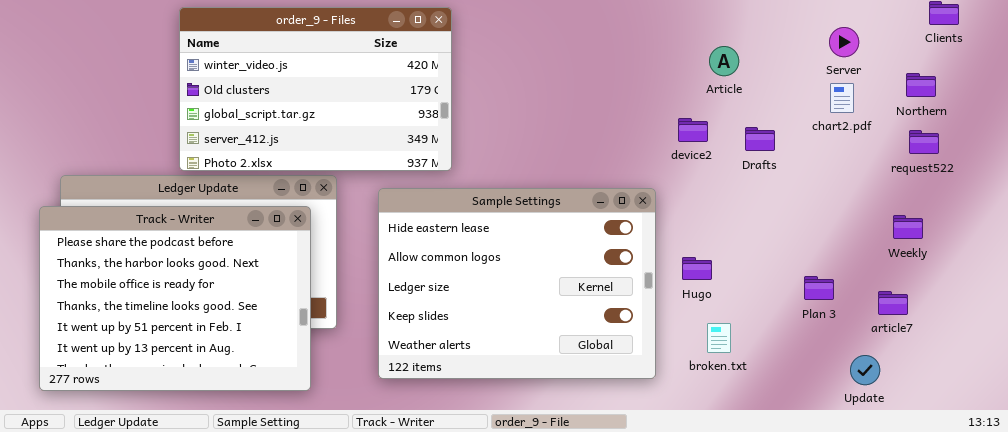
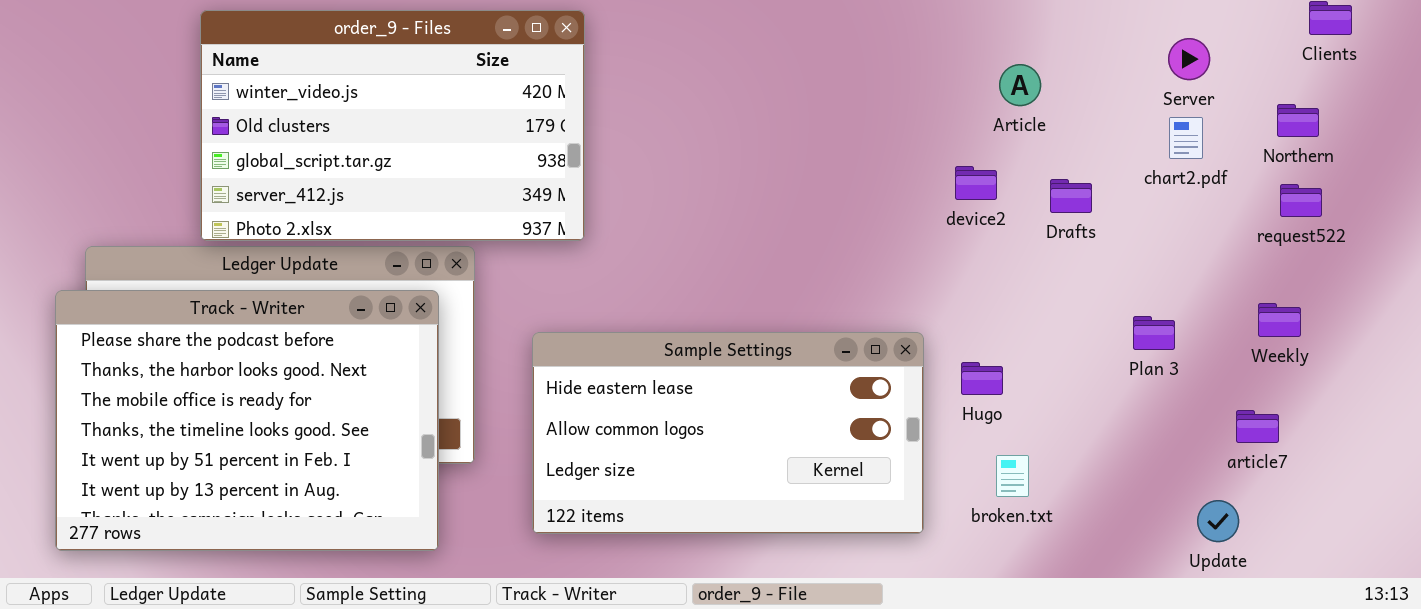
order_9 - Files: [179,7,452,171] -> [200,10,585,241], moved
Sample Settings: [378,188,656,379] -> [532,332,924,534], resized
Plan 3: [804,276,834,300] -> [1133,316,1175,350], moved

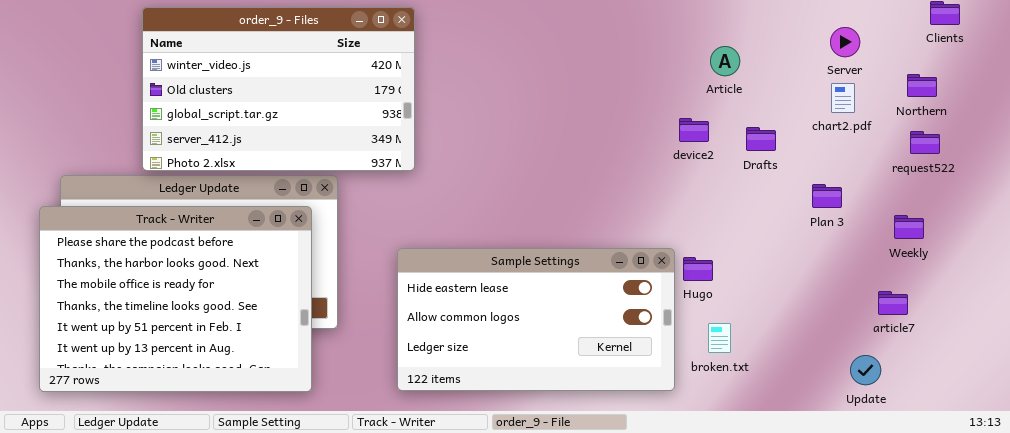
Plan 3: [1133,316,1175,350] -> [812,184,842,208], moved
Sample Settings: [532,332,924,534] -> [397,248,675,391], moved

